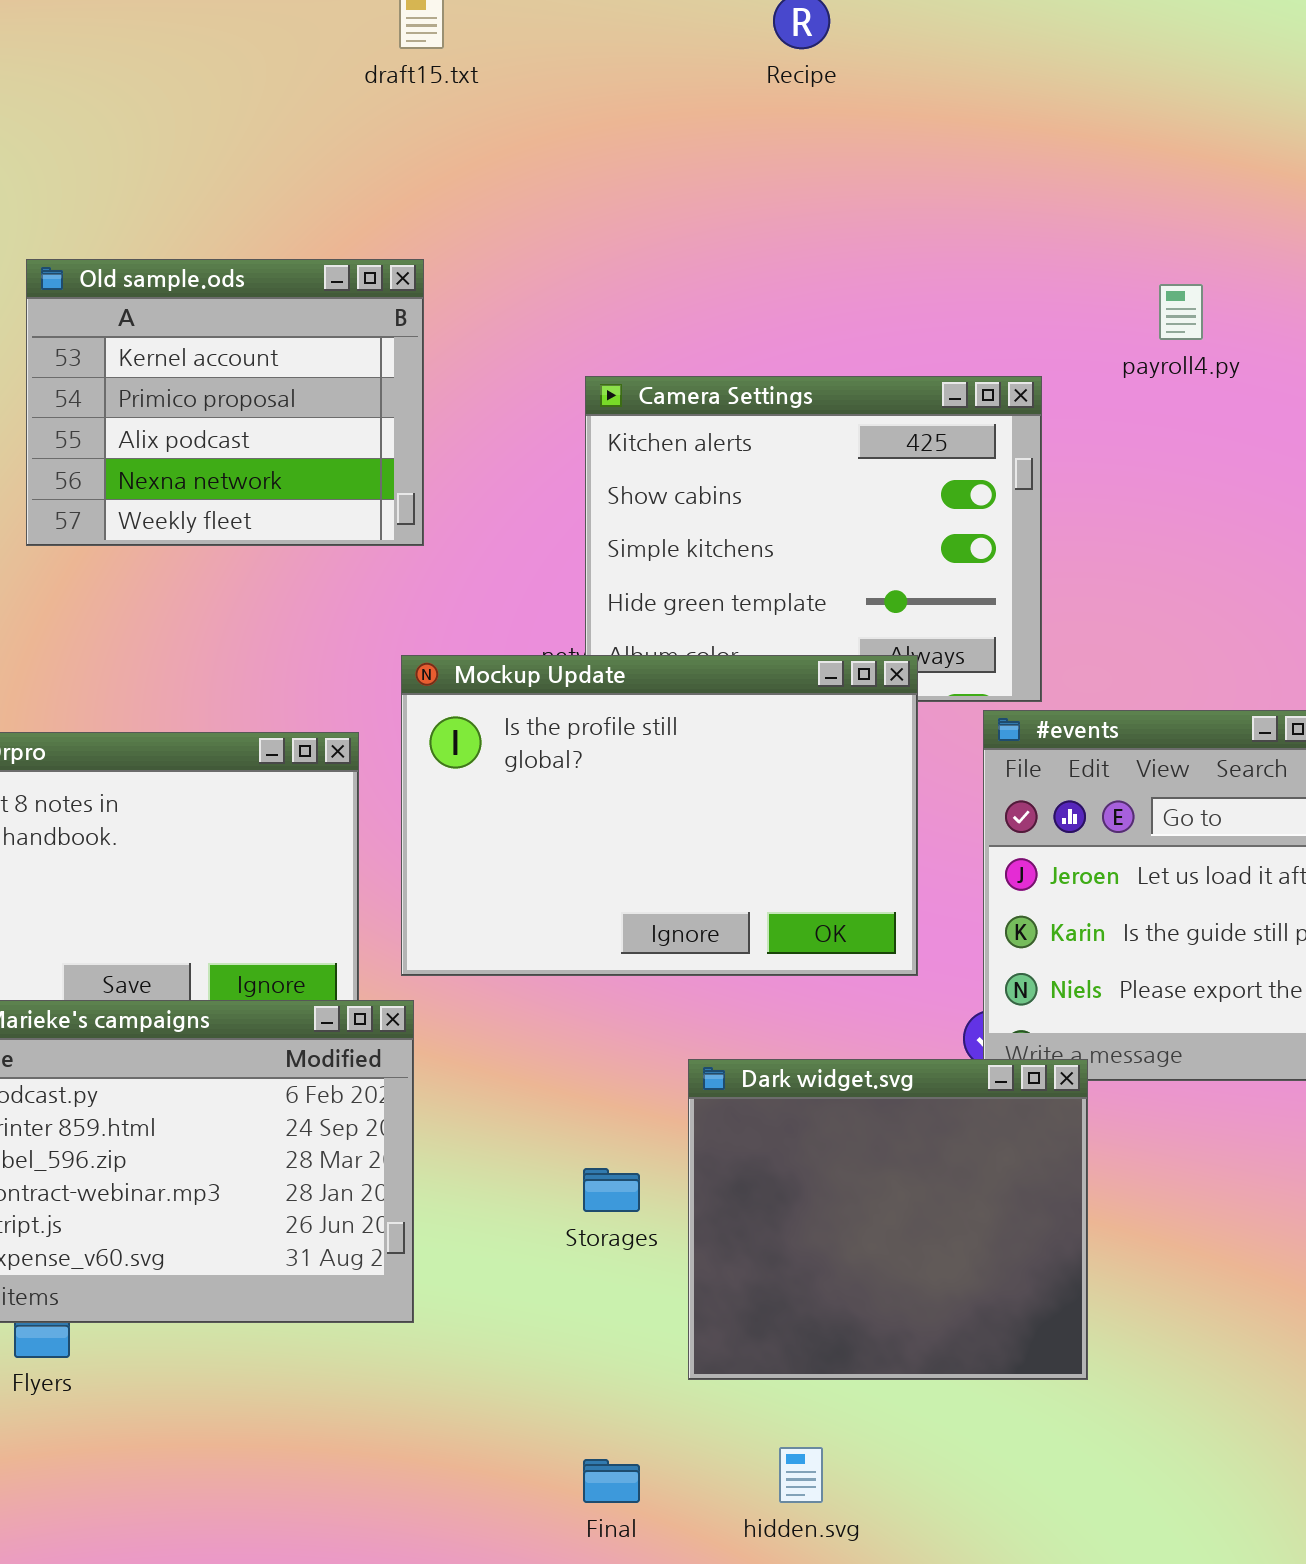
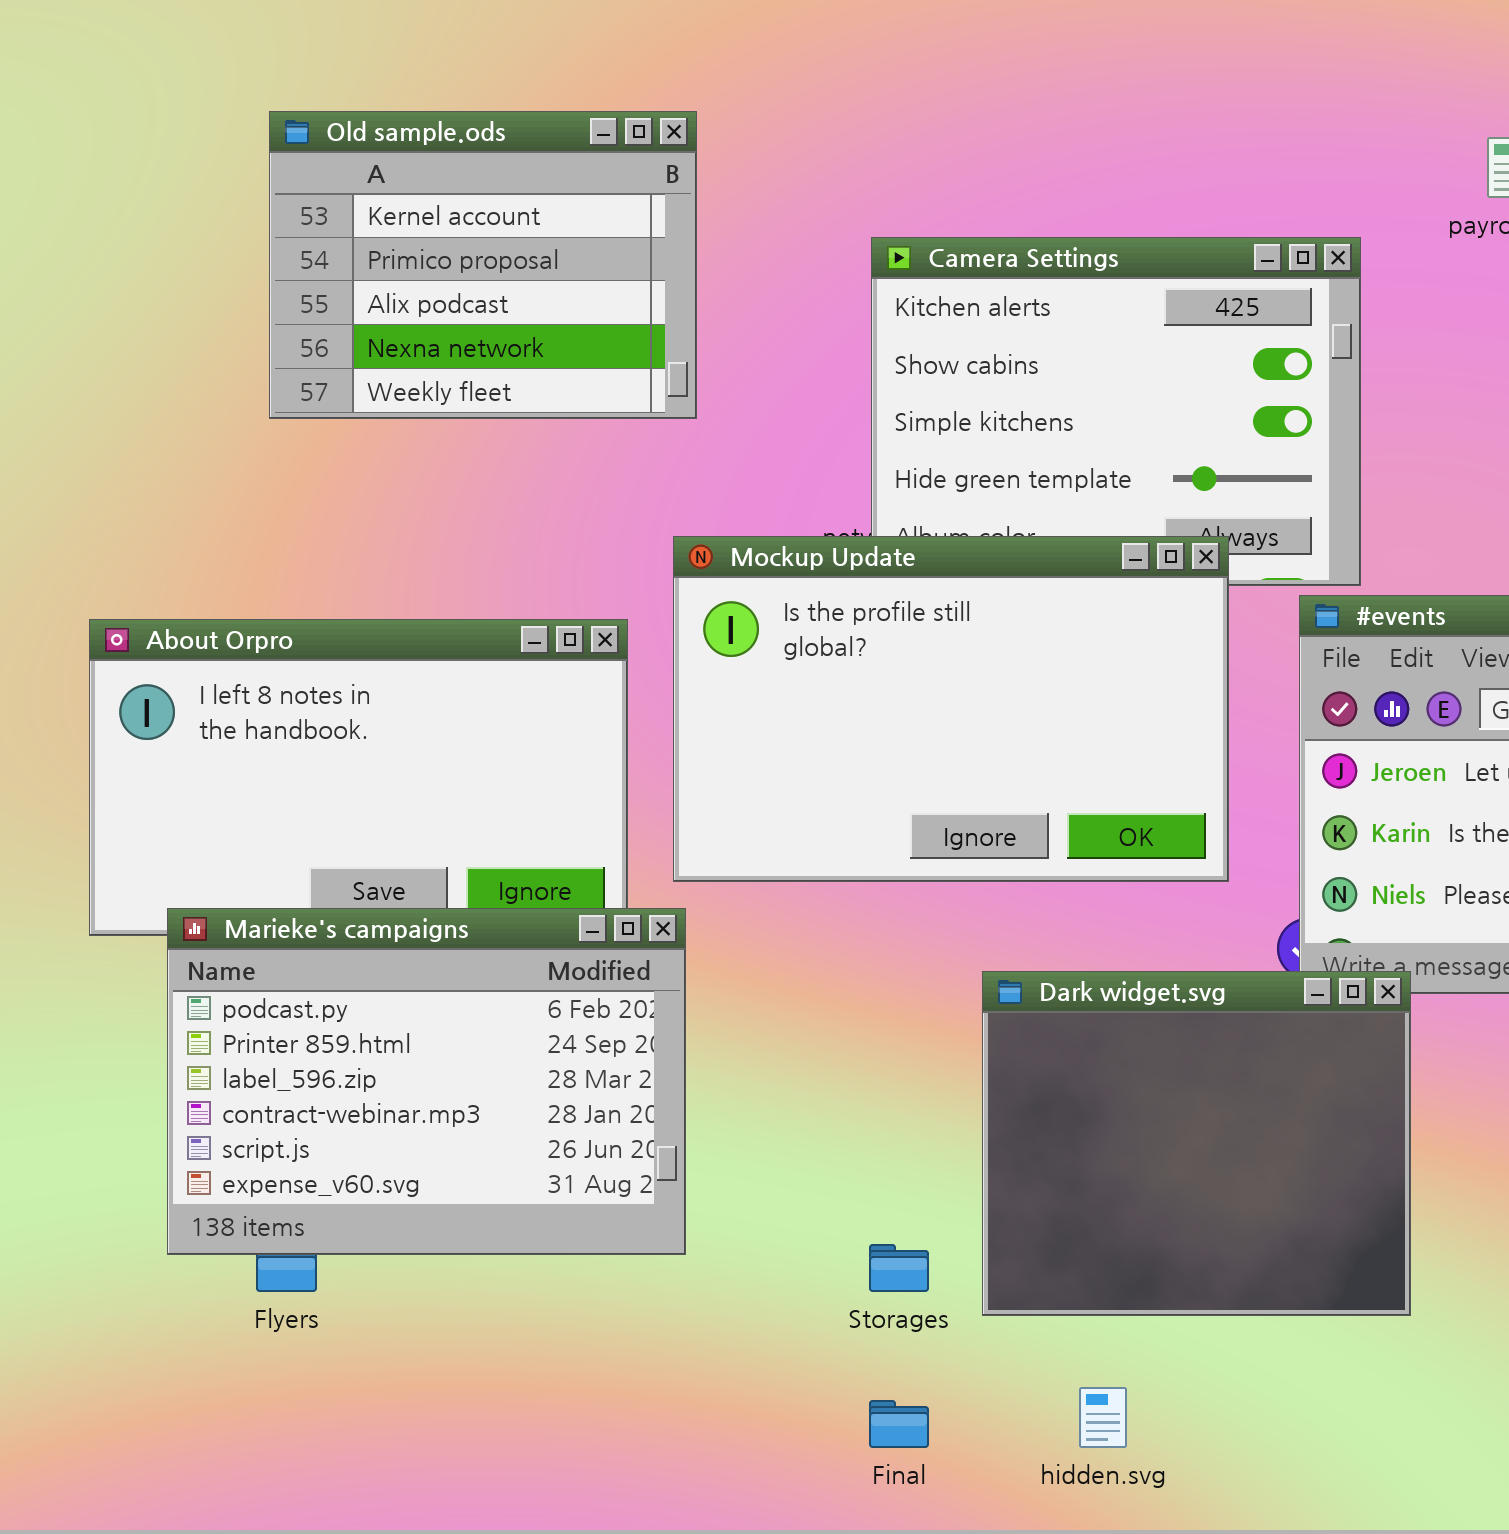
Storages: [583,1168,640,1212] -> [869,1244,929,1292], moved

